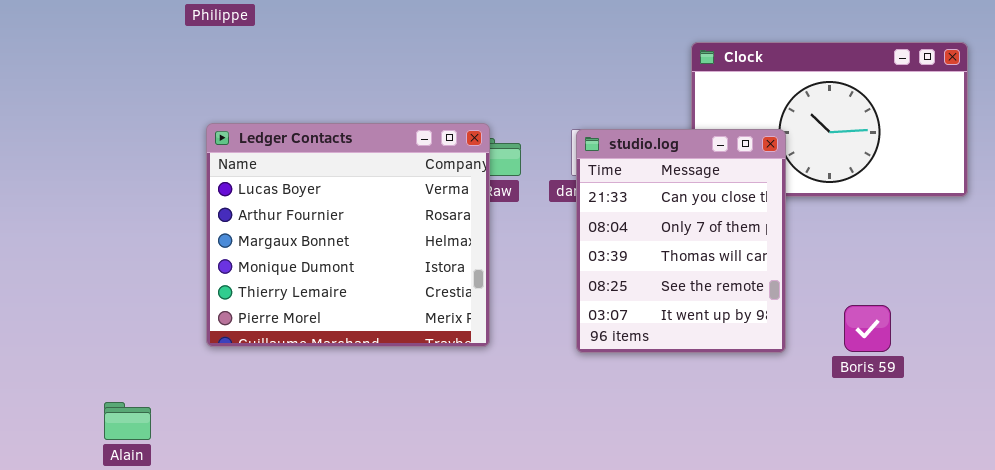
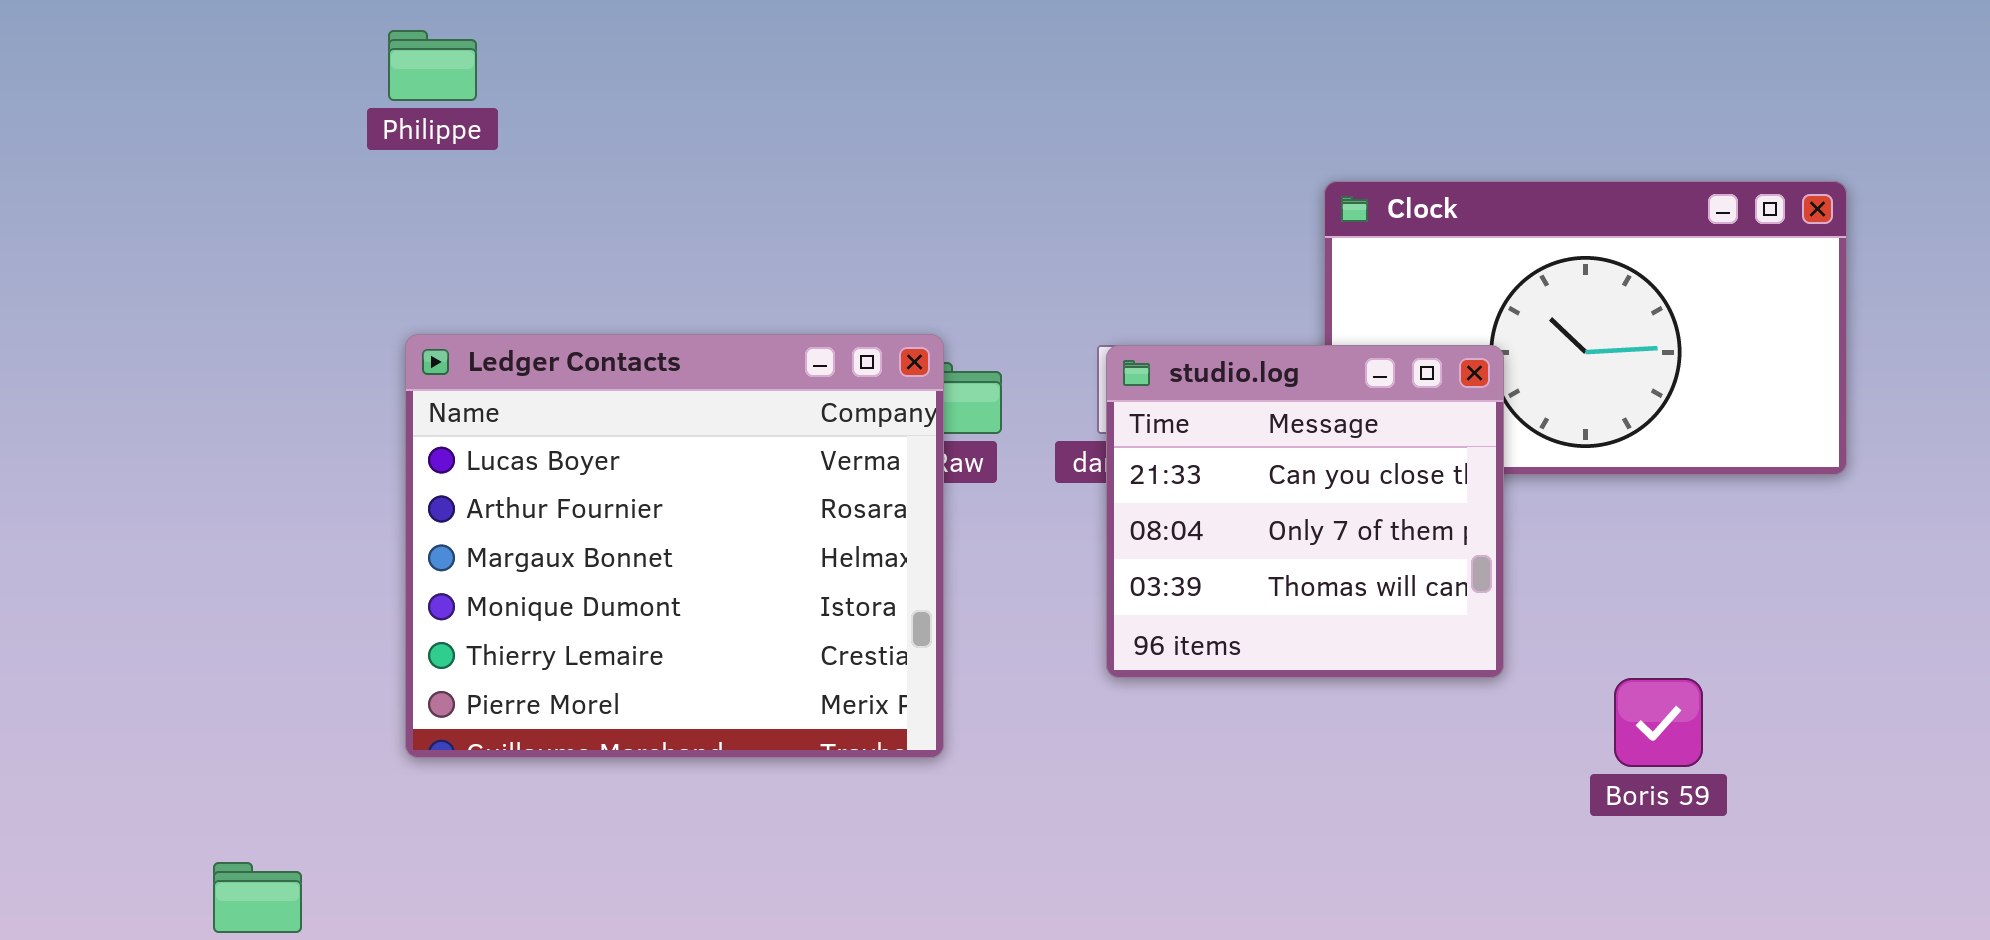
studio.log: [576,129,786,353] -> [1106,345,1504,678], resized

